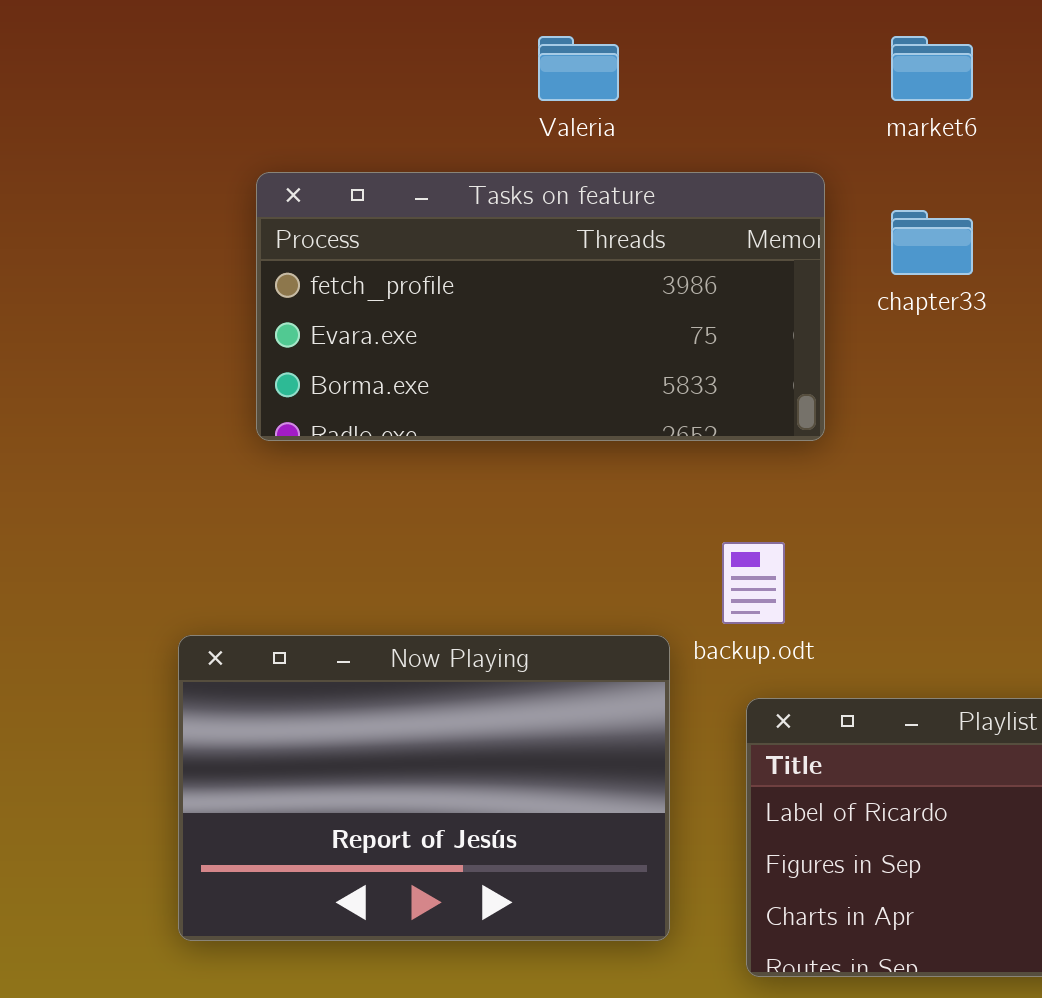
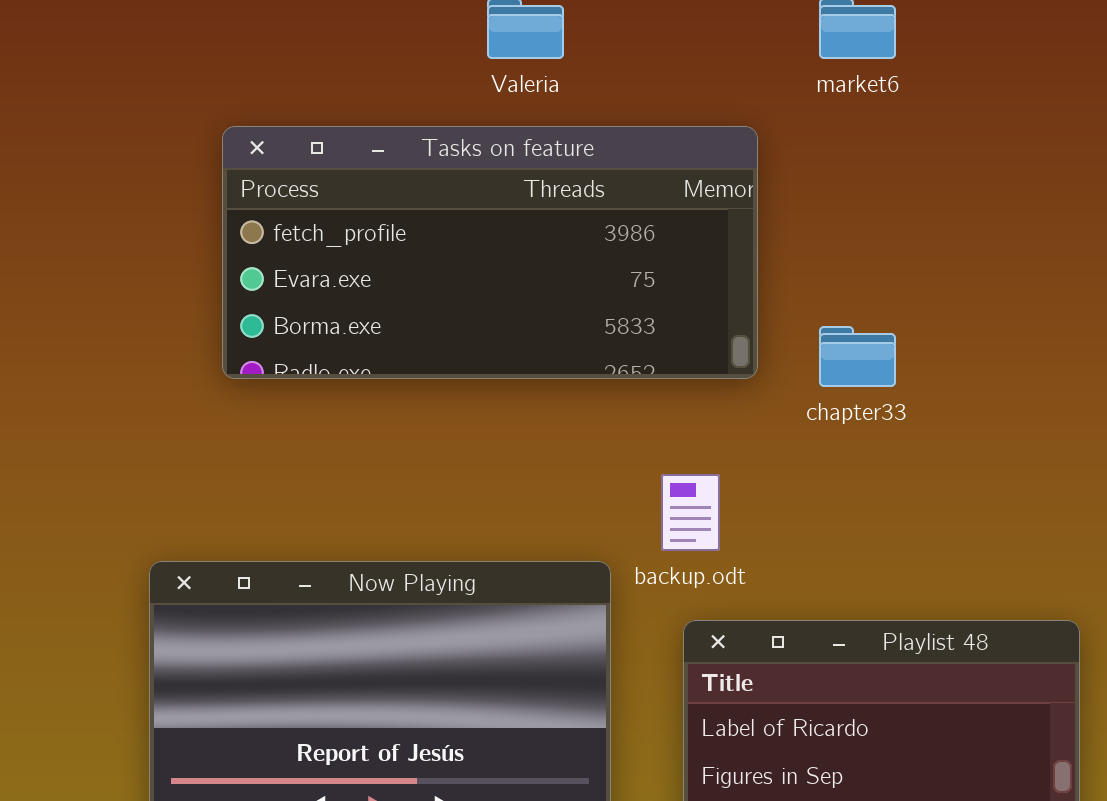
chapter33: [891,210,973,275] -> [819,326,896,387], moved

